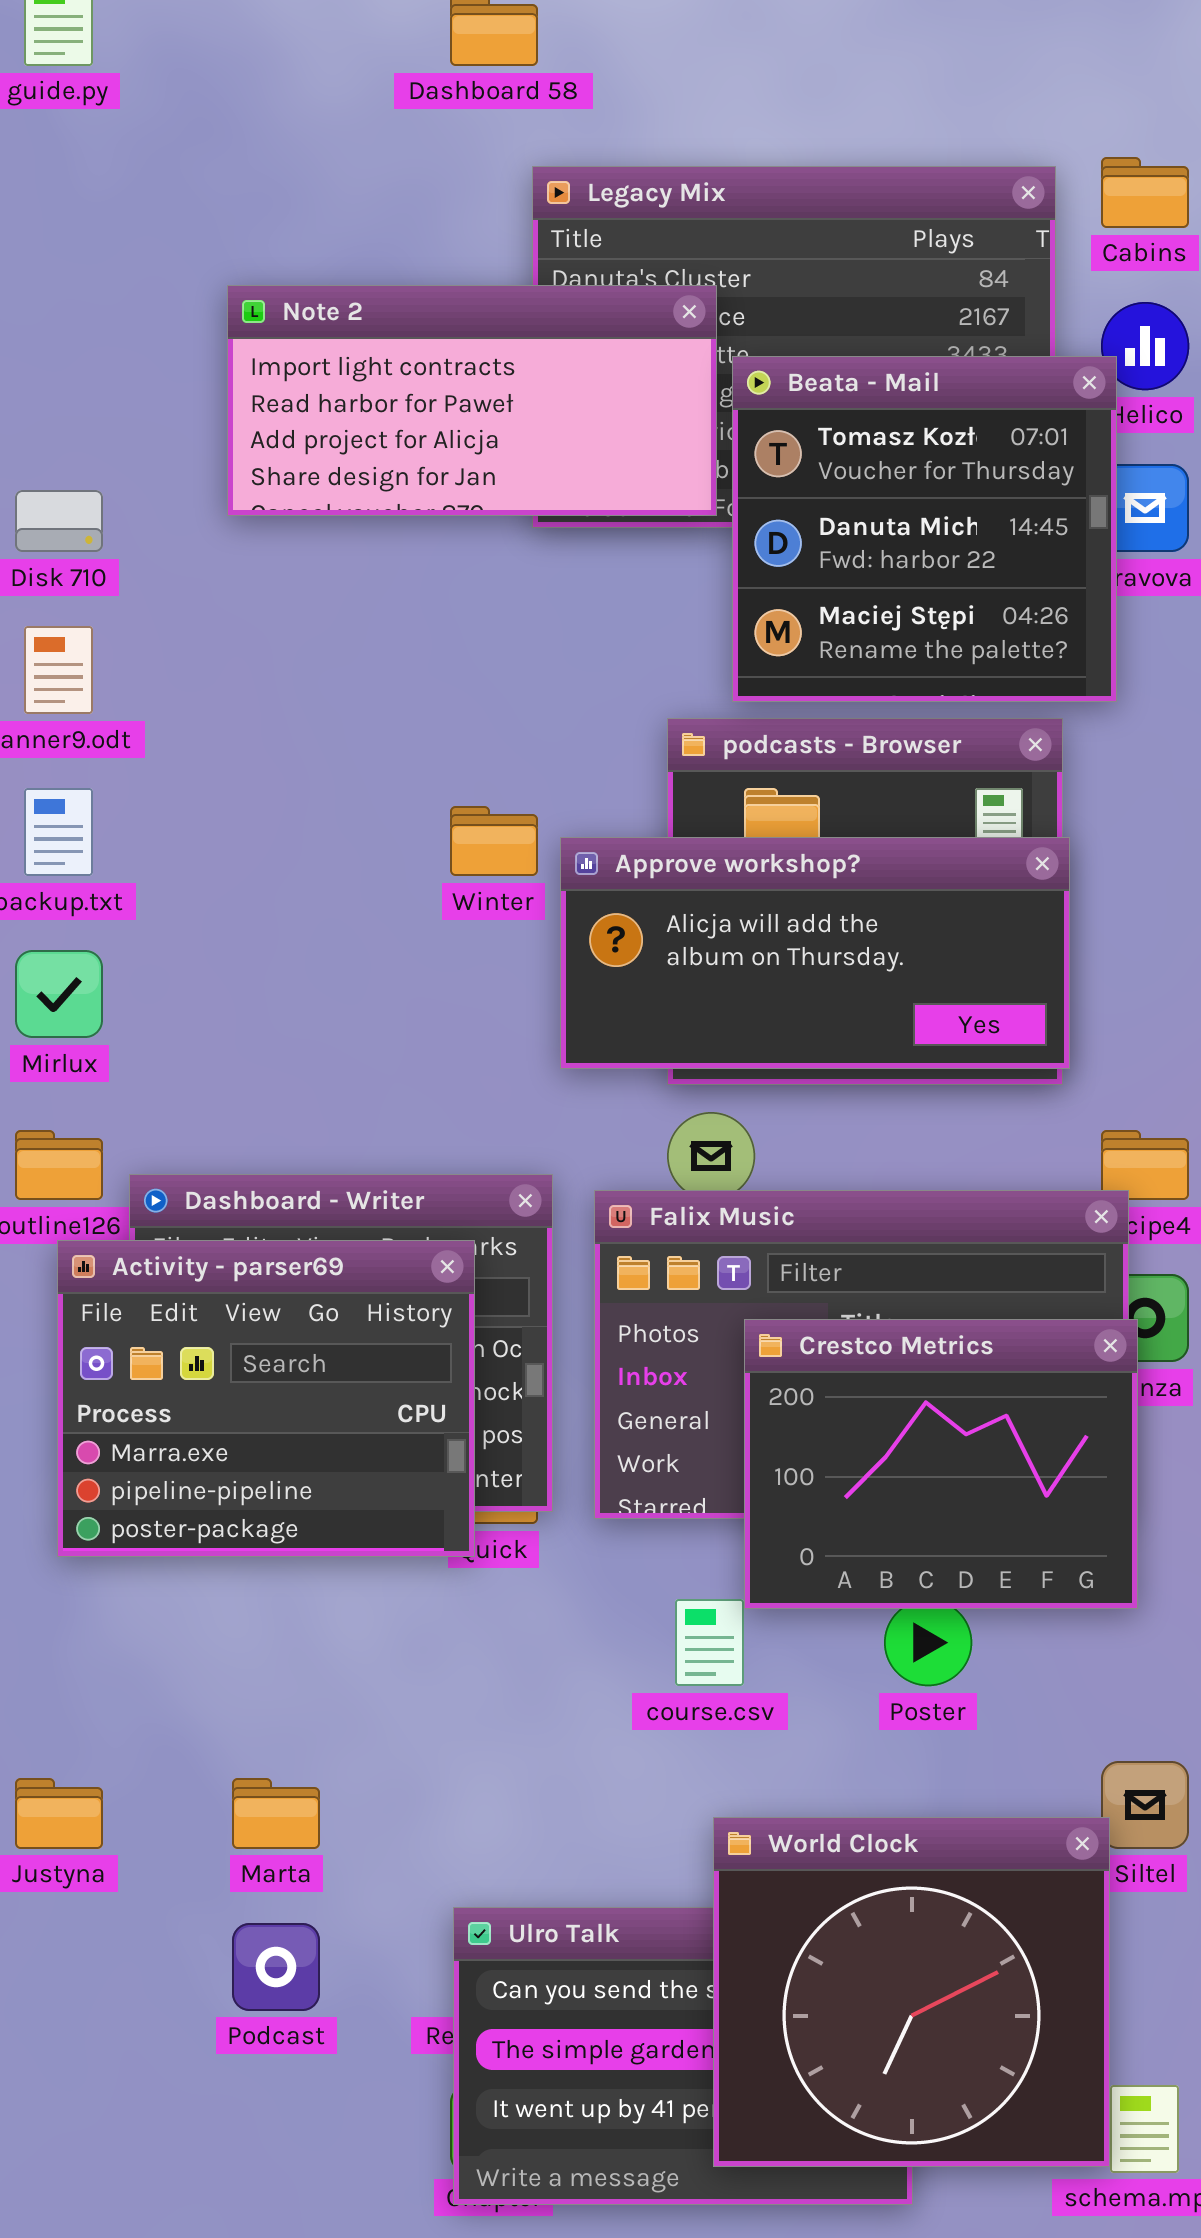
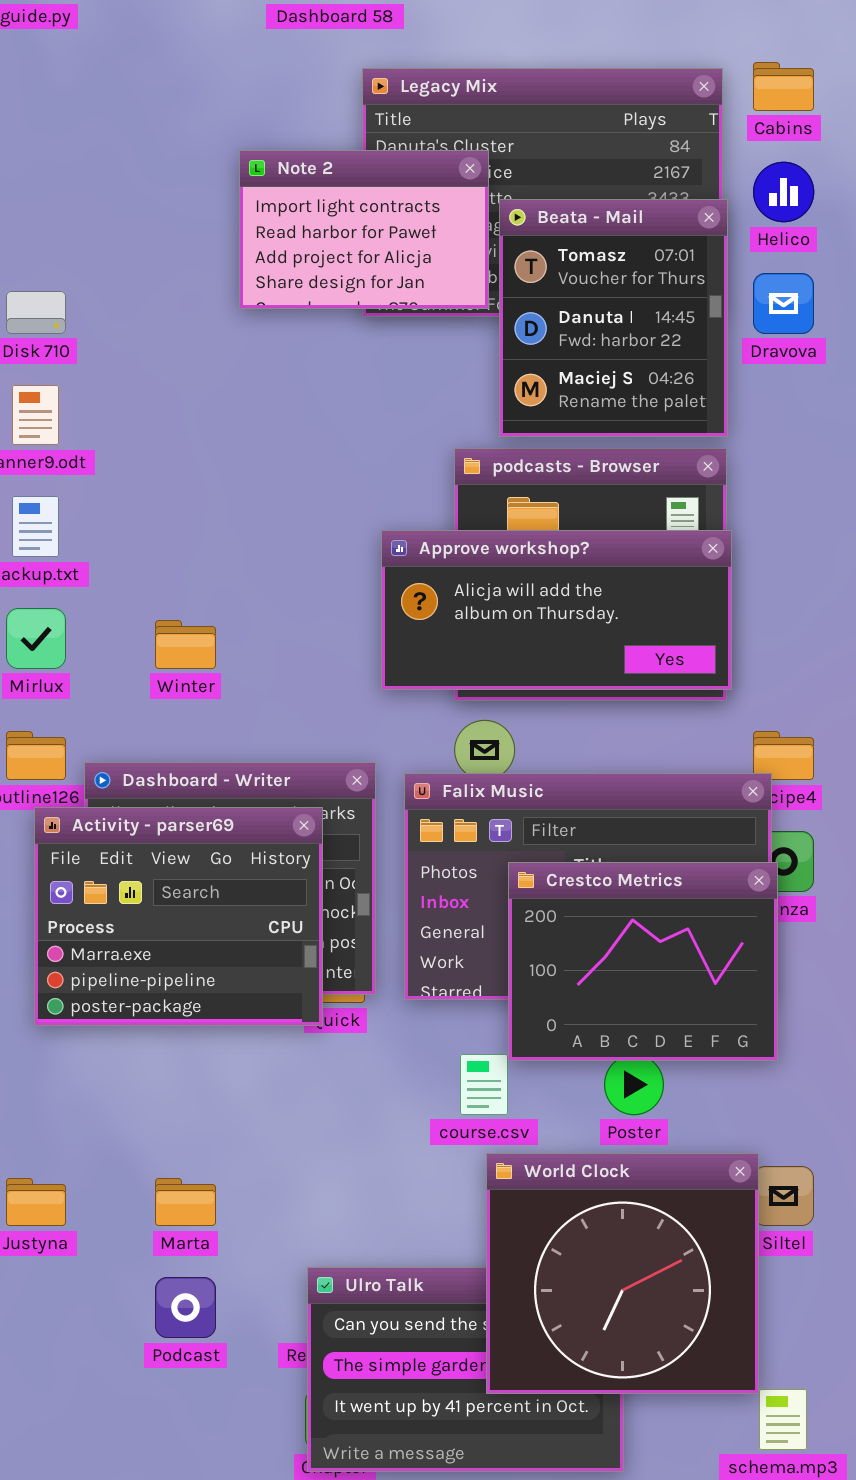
Note 2: [227,285,717,516] -> [239,150,489,309], resized
Beata - Mail: [732,356,1117,702] -> [499,199,728,437], resized
Winter: [450,806,538,876] -> [155,620,216,669], moved
World Clock: [713,1817,1110,2167] -> [486,1153,759,1394], moved

